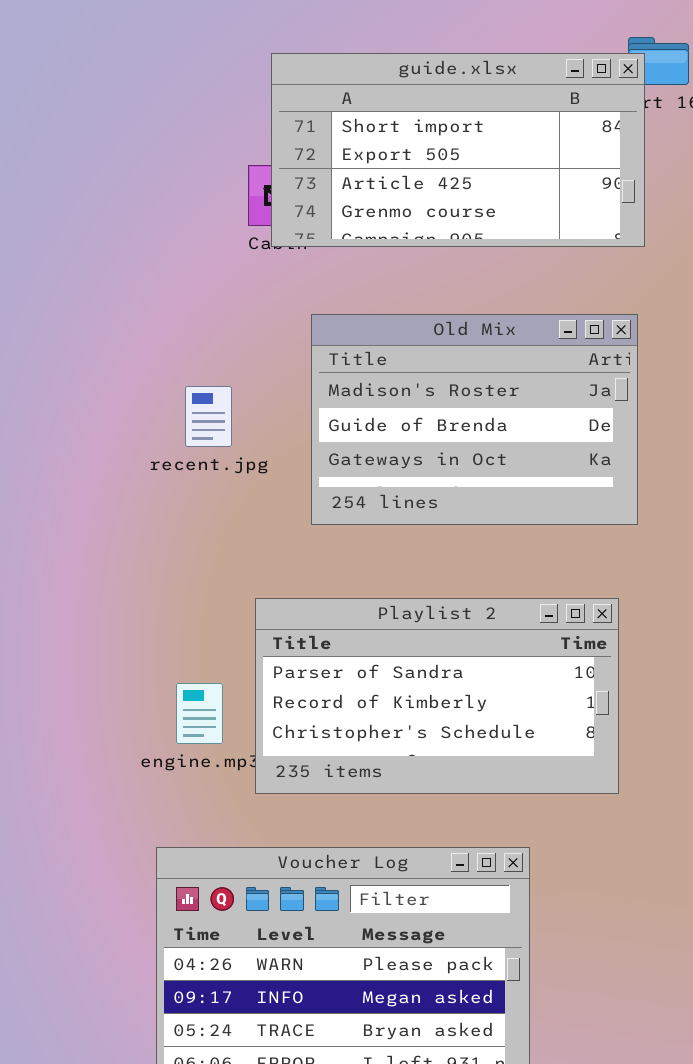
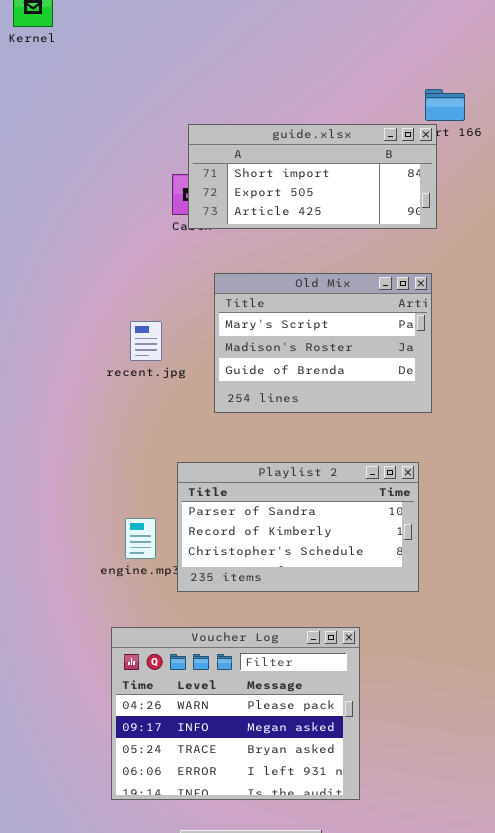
guide.xlsx: [271,53,645,247] -> [188,124,437,229], resized
Old Mix: [311,314,638,525] -> [214,273,432,413], scrolled up 1 row

